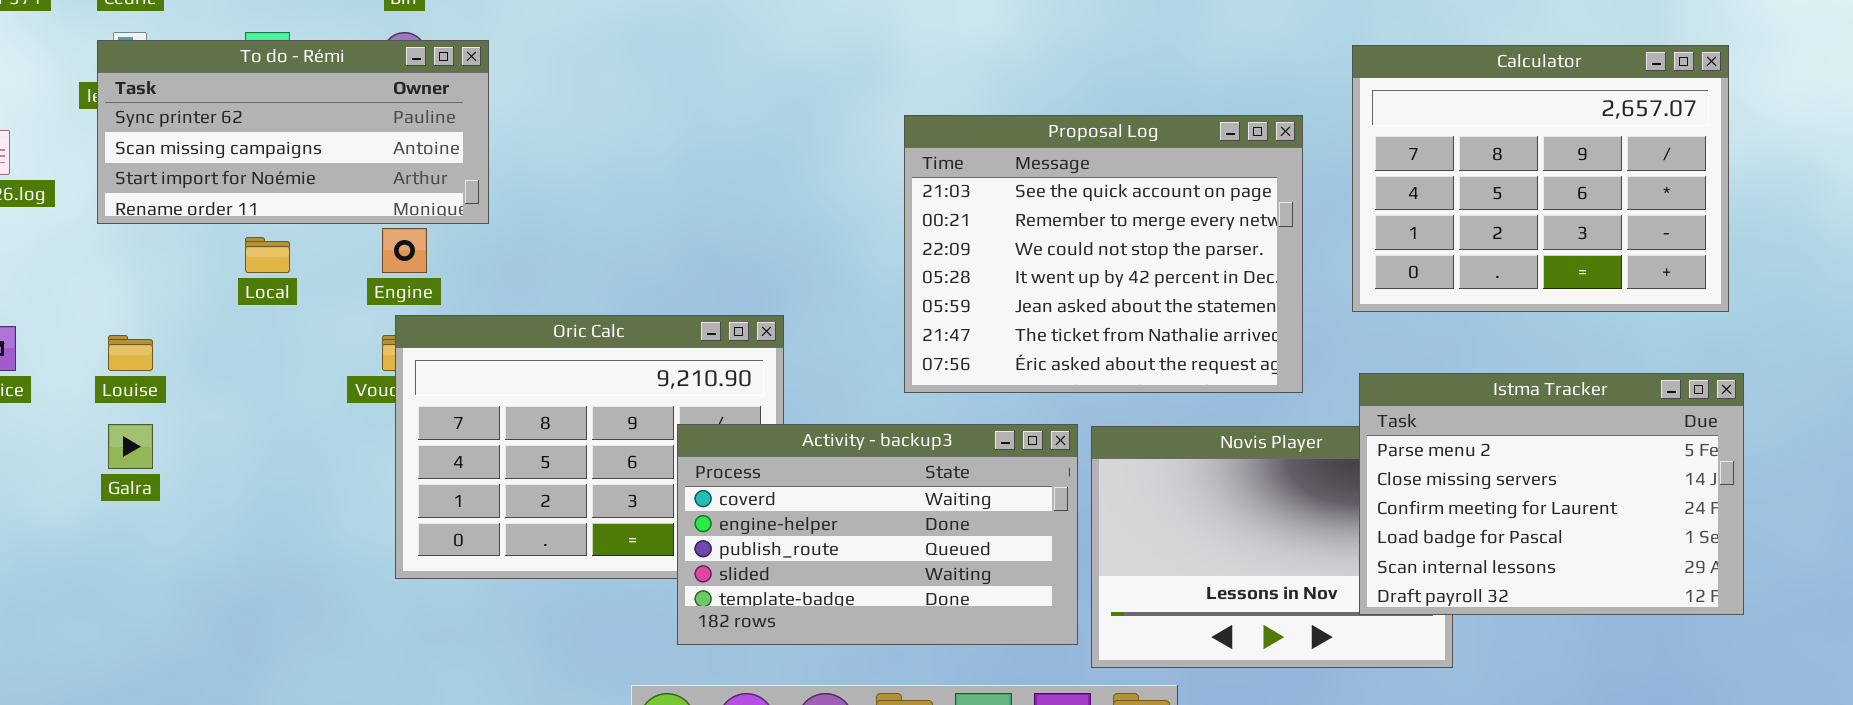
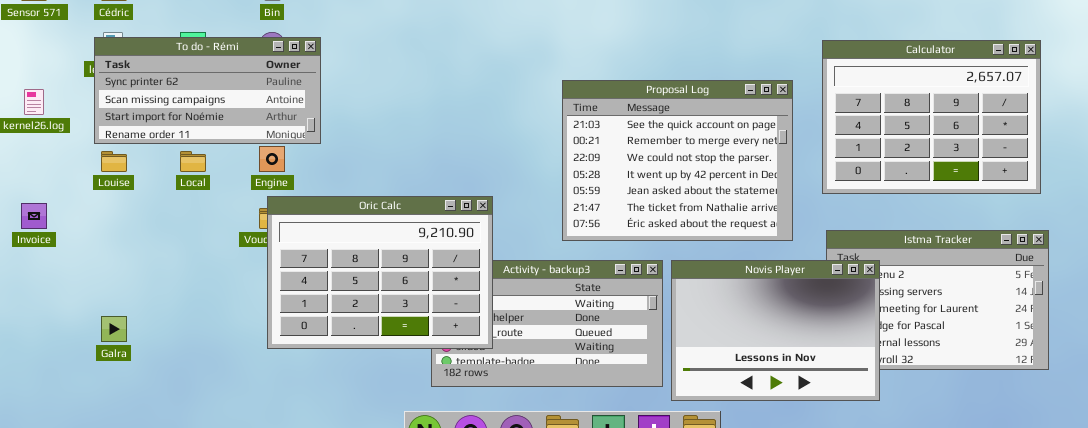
Oric Calc: [395,315,784,579] -> [267,196,493,349], raised
Louise: [108,335,153,371] -> [101,151,127,172], moved
Galra: [108,424,153,469] -> [101,316,127,342], moved
Novis Player: [1091,426,1453,668] -> [671,260,880,401], raised

